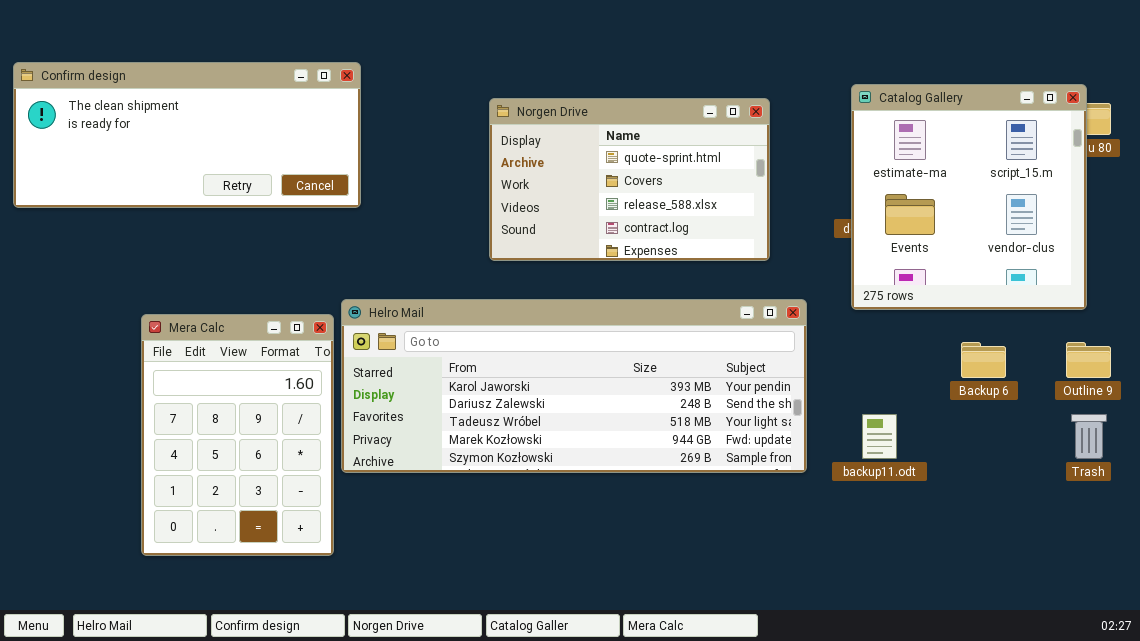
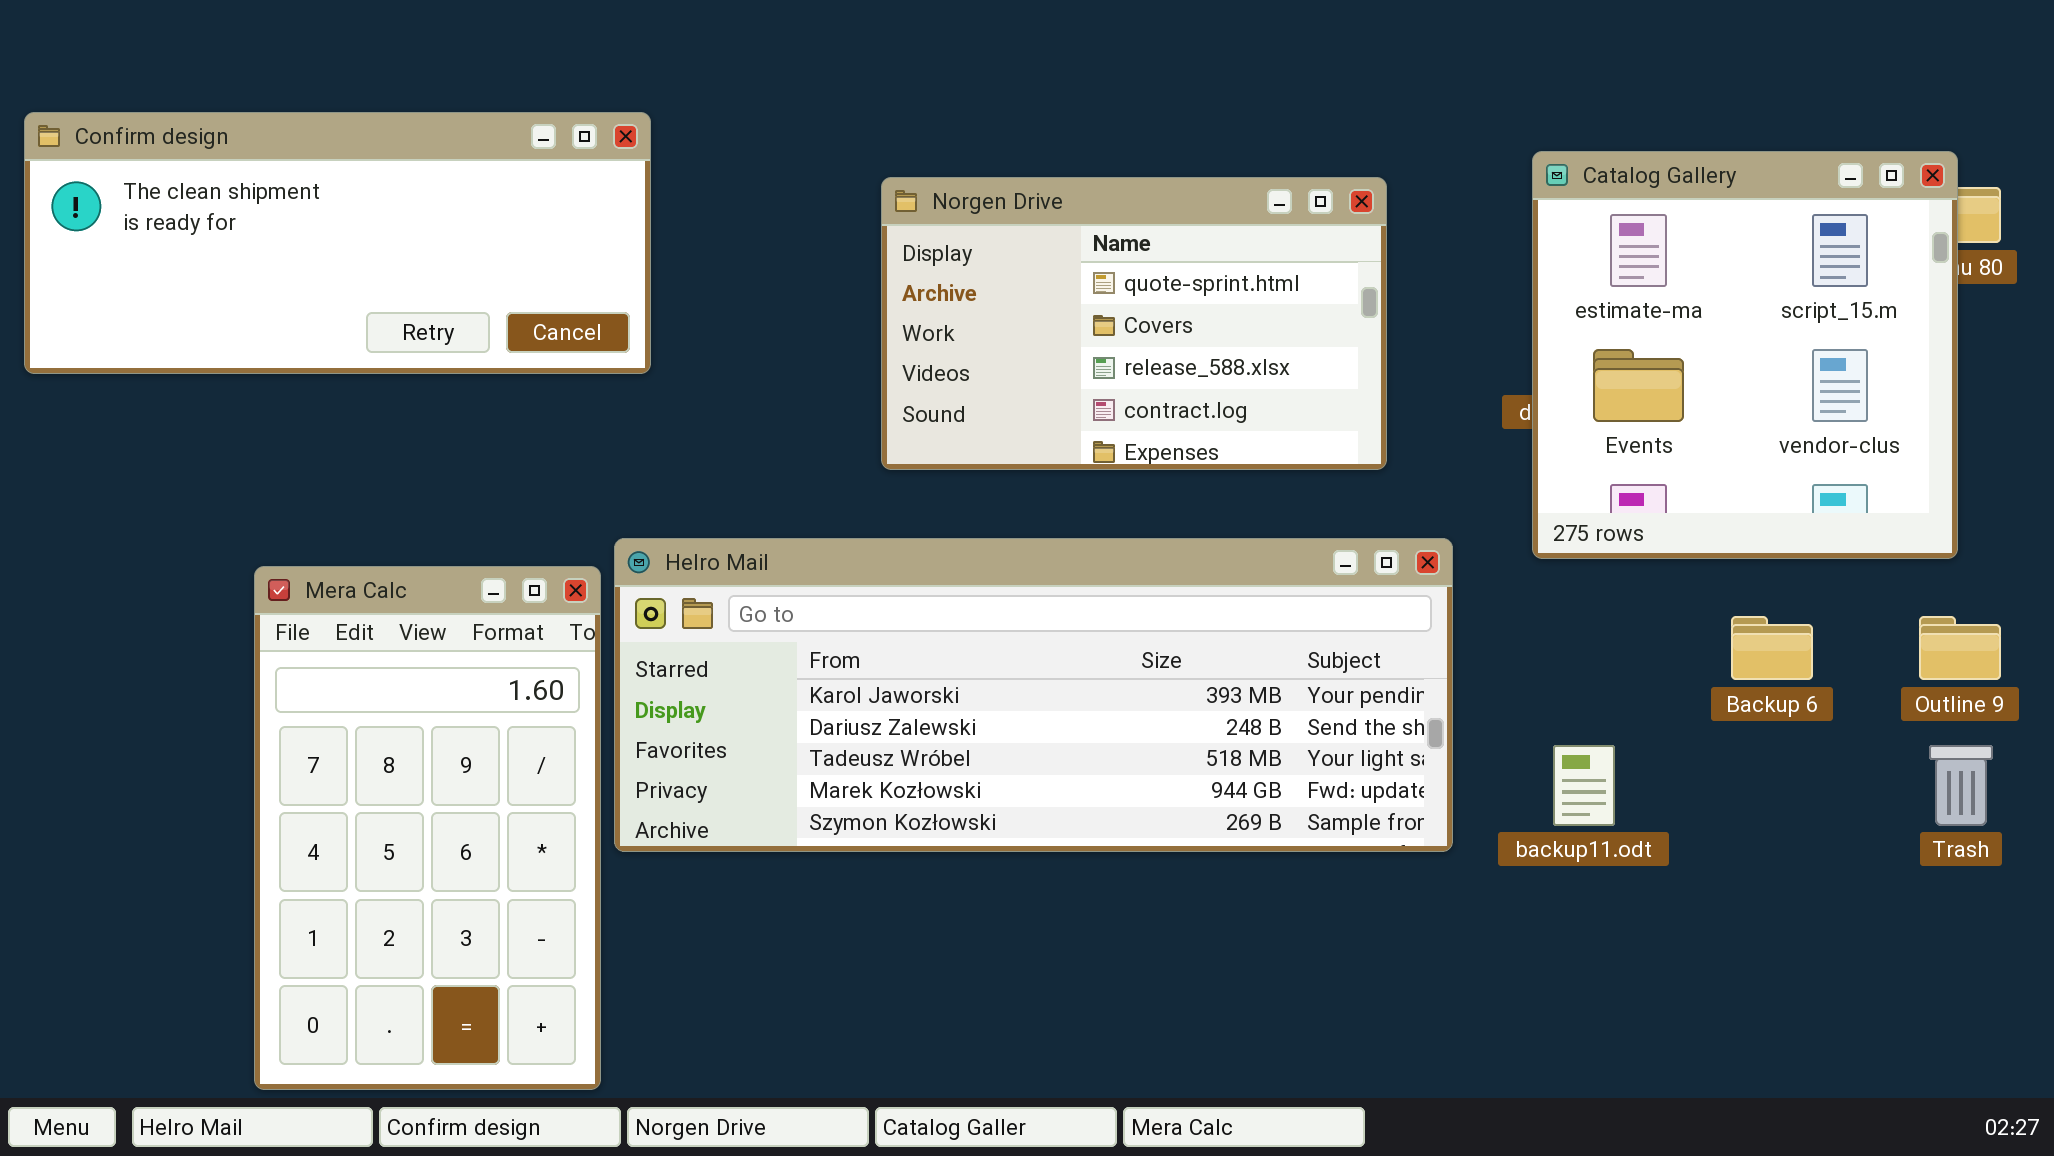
Mera Calc: [141,314,334,556] -> [254,566,601,1090], resized

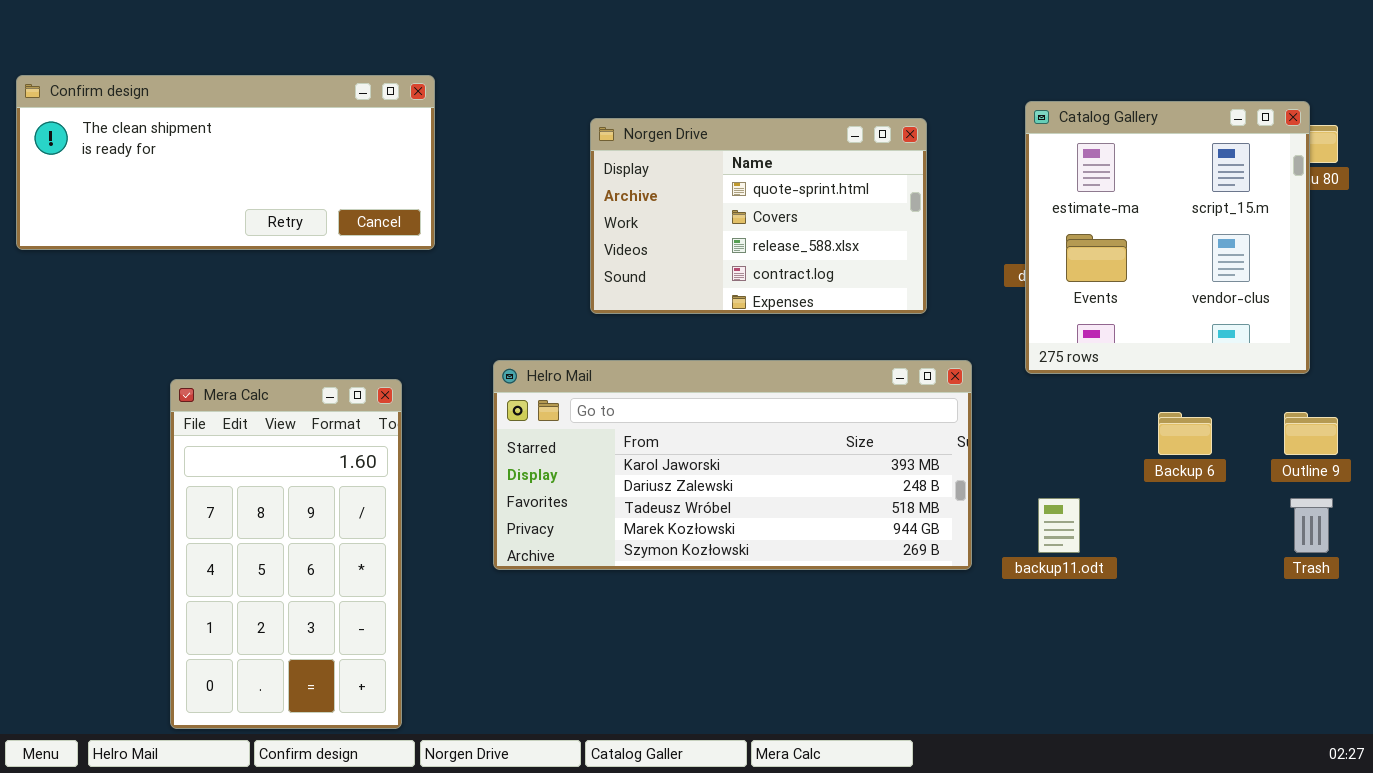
Helro Mail: [614,538,1453,852] -> [493,360,972,570], resized

